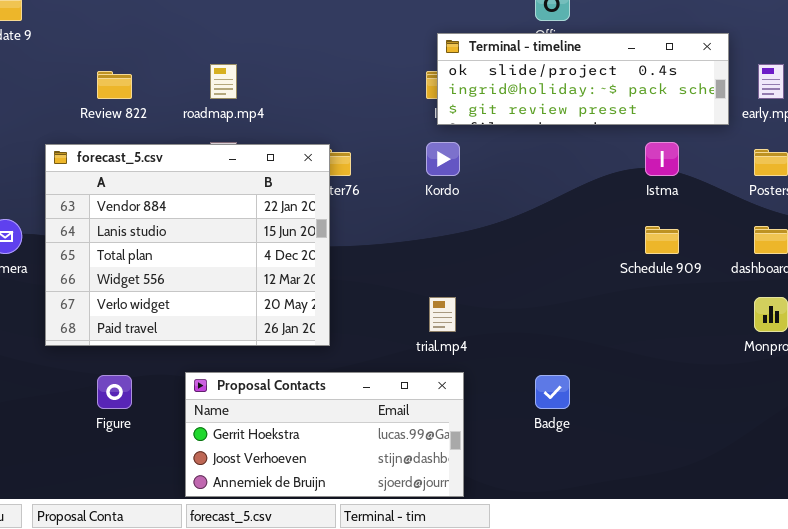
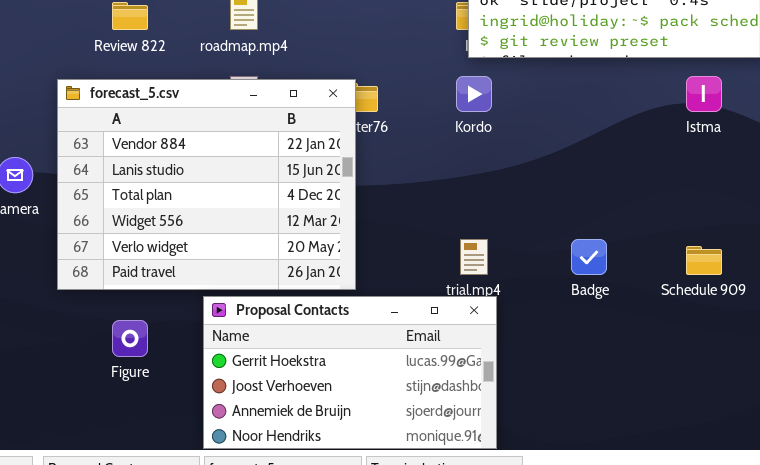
Schedule 909: [645,226,679,254] -> [686,246,722,275], moved
Proposal Contacts: [185,372,464,497] -> [203,296,497,449], resized
Badge: [535,375,570,409] -> [571,239,607,275], moved

